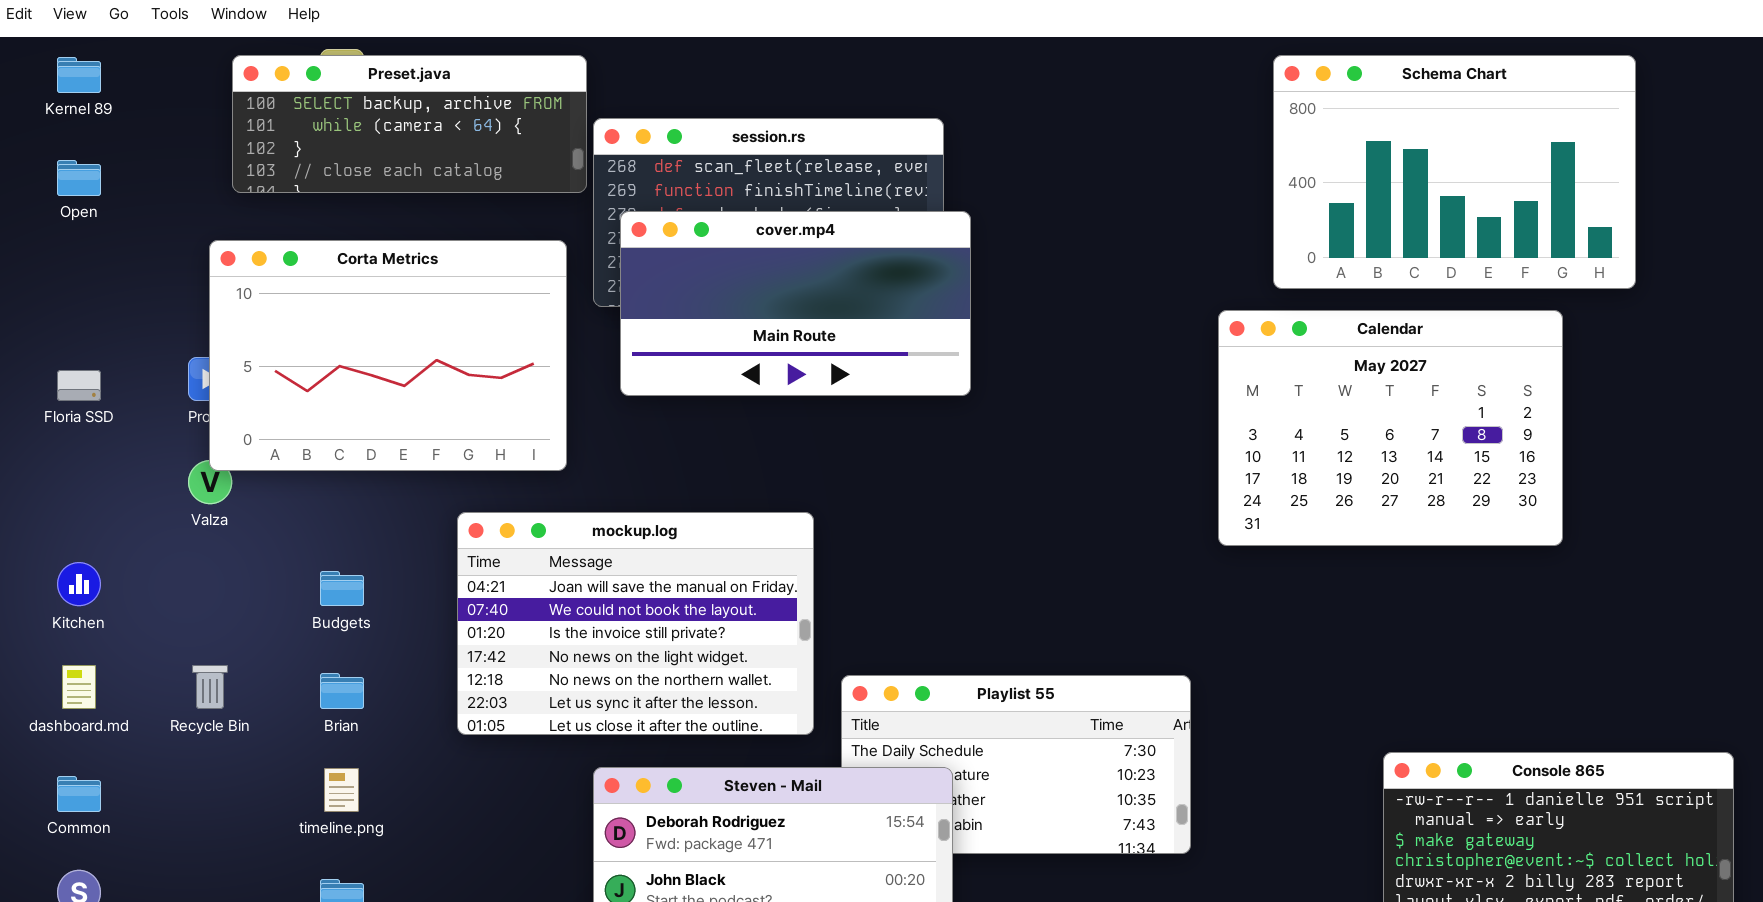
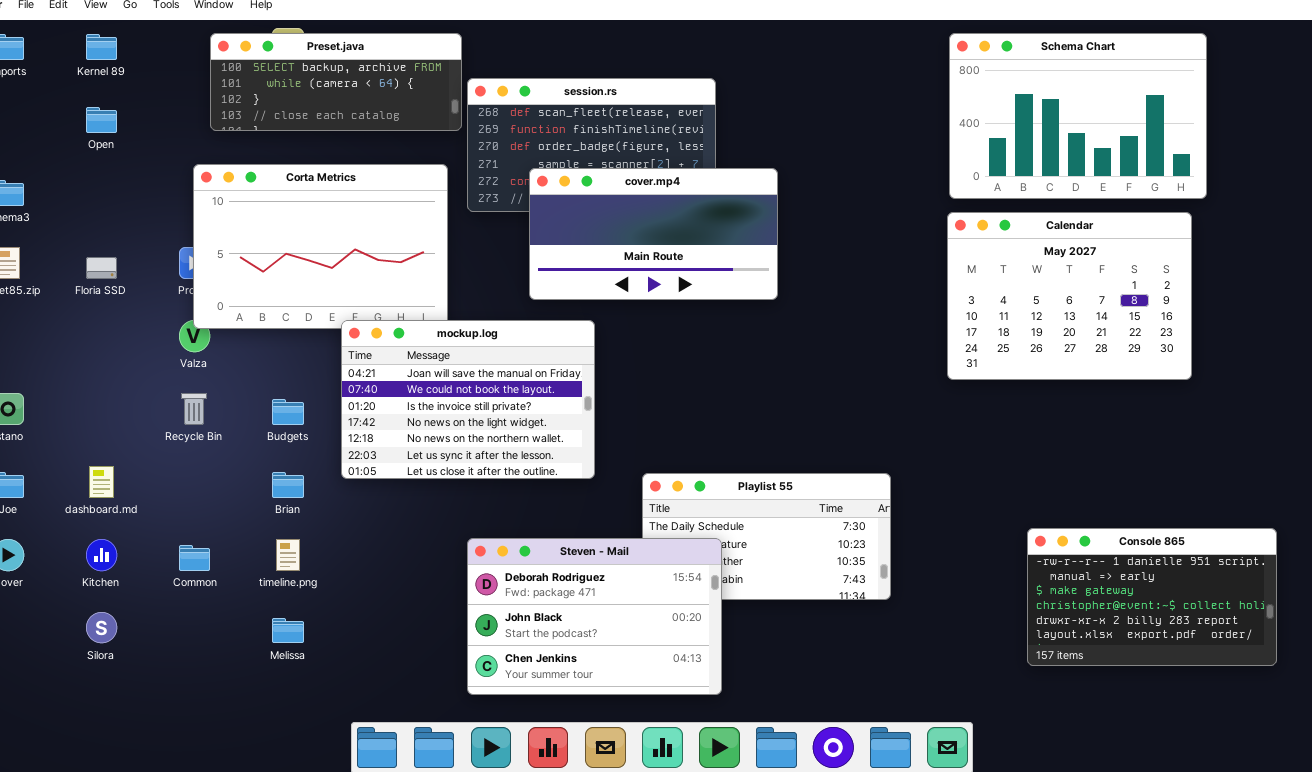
cover.mp4: [620,211,971,396] -> [529,168,778,300], moved
Calendar: [1218,310,1563,546] -> [947,212,1192,380], moved
mockup.log: [457,512,814,735] -> [341,320,595,479], moved
Kitchen: [57,562,101,606] -> [86,539,117,571], moved
Recycle Bin: [192,665,228,709] -> [181,393,207,425], moved
Common: [57,776,101,812] -> [179,545,210,571], moved

